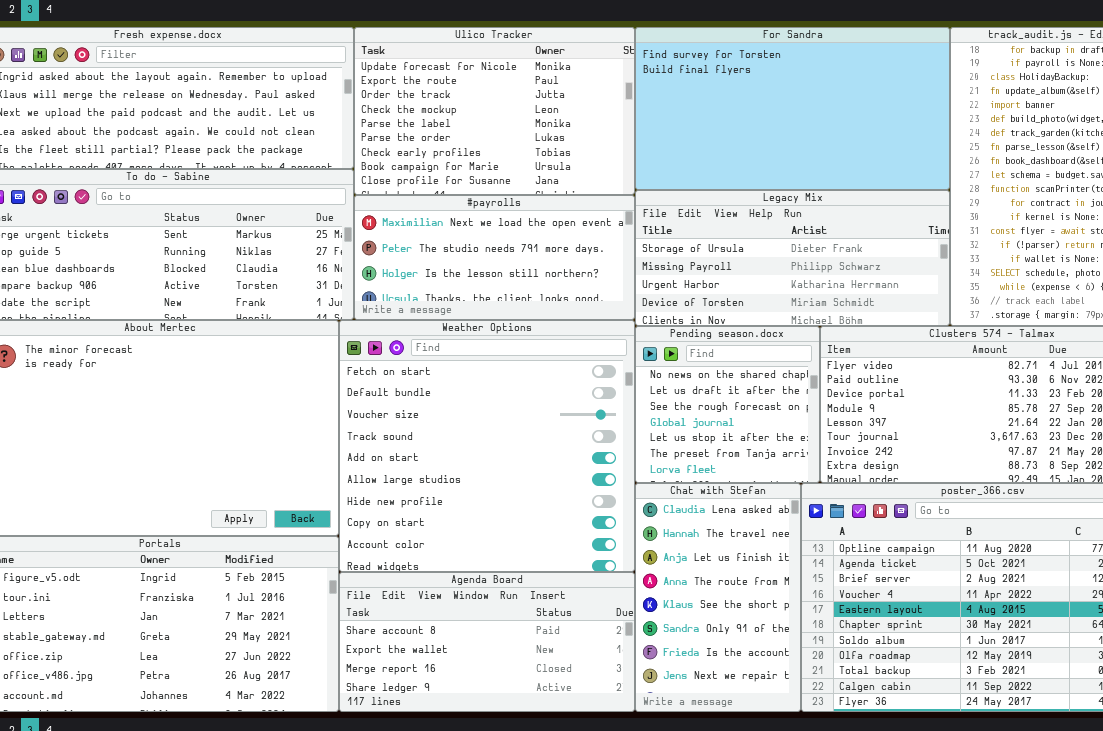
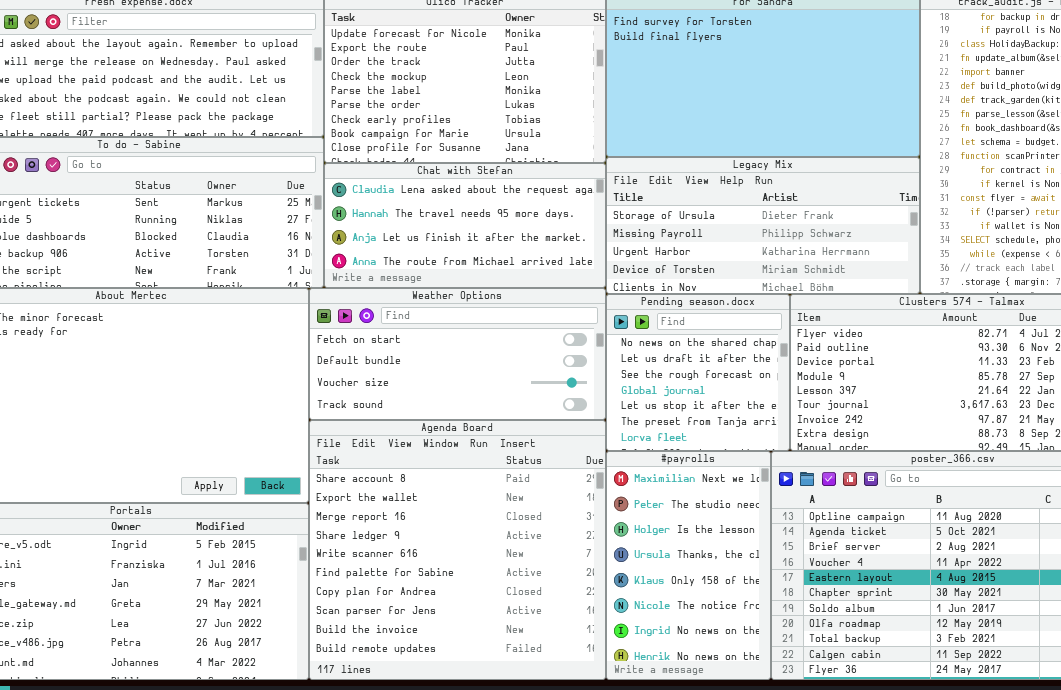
#payrolls: [354,195,635,320] -> [606,451,771,680], moved, resized
Weather Options: [339,320,635,572] -> [309,288,606,420], resized
Chat with Stefan: [635,483,801,712] -> [324,163,606,288], moved, resized
Agenda Board: [339,572,635,712] -> [309,420,606,680], resized

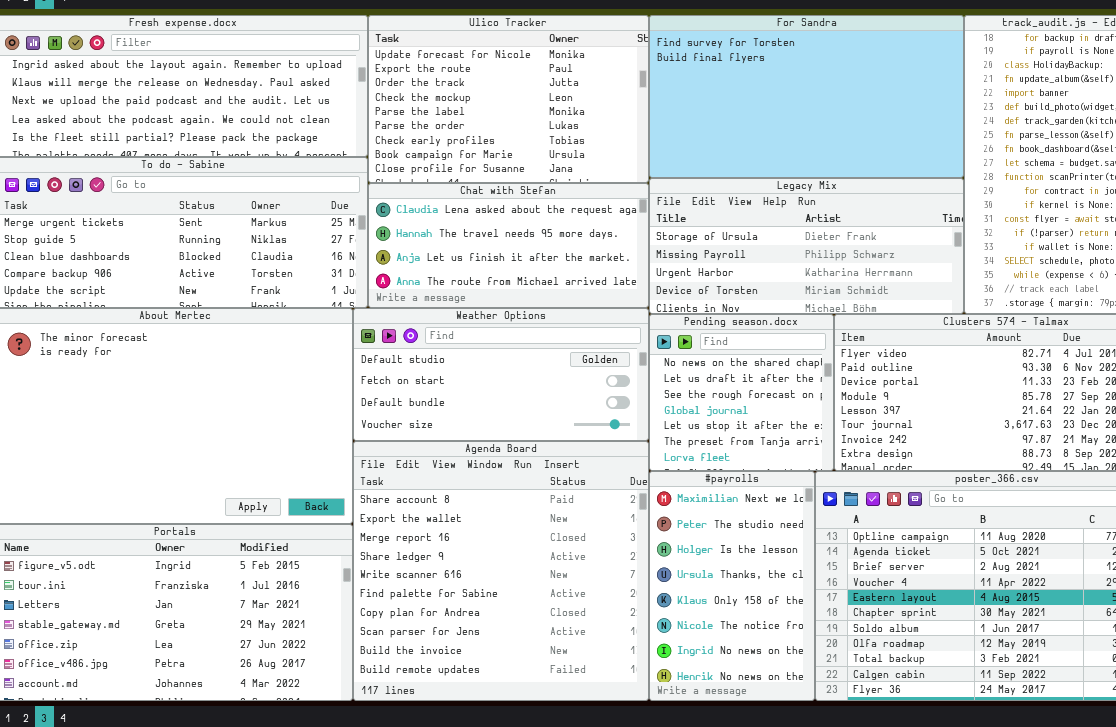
Weather Options: [309,288,606,420] -> [353,308,649,441], scrolled up 1 row

